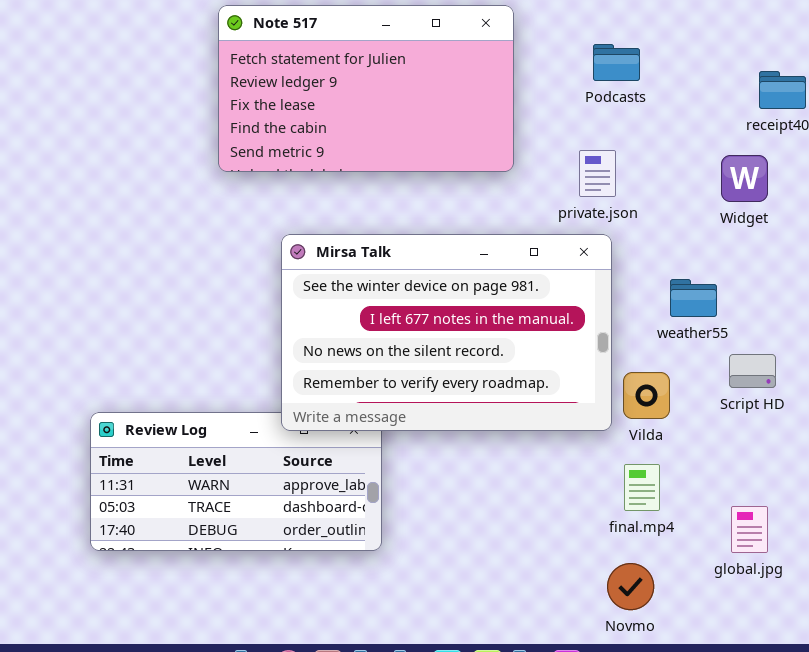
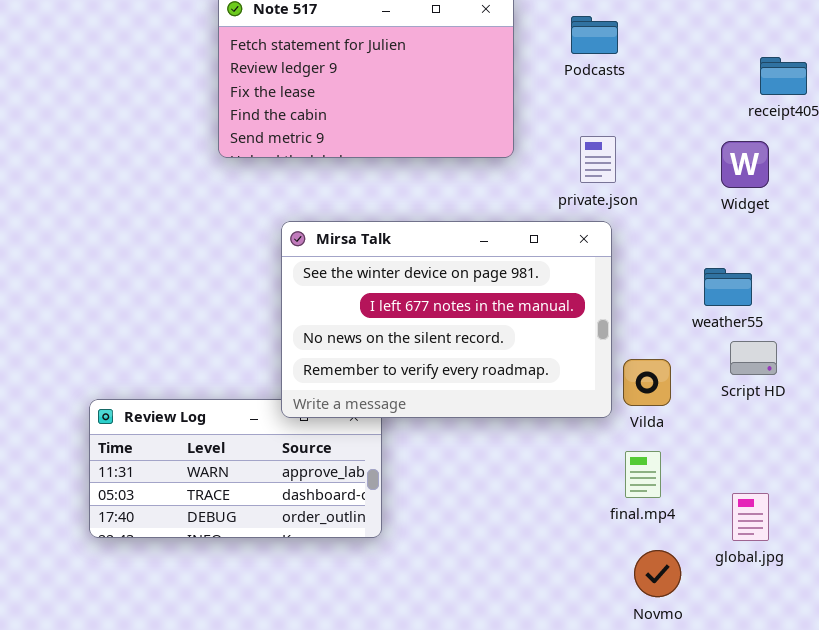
Podcasts: [593,44,640,81] -> [571,16,618,54], moved
weather55: [670,279,717,317] -> [704,268,752,306], moved
Novmo: [607,563,654,610] -> [634,550,681,597], moved

